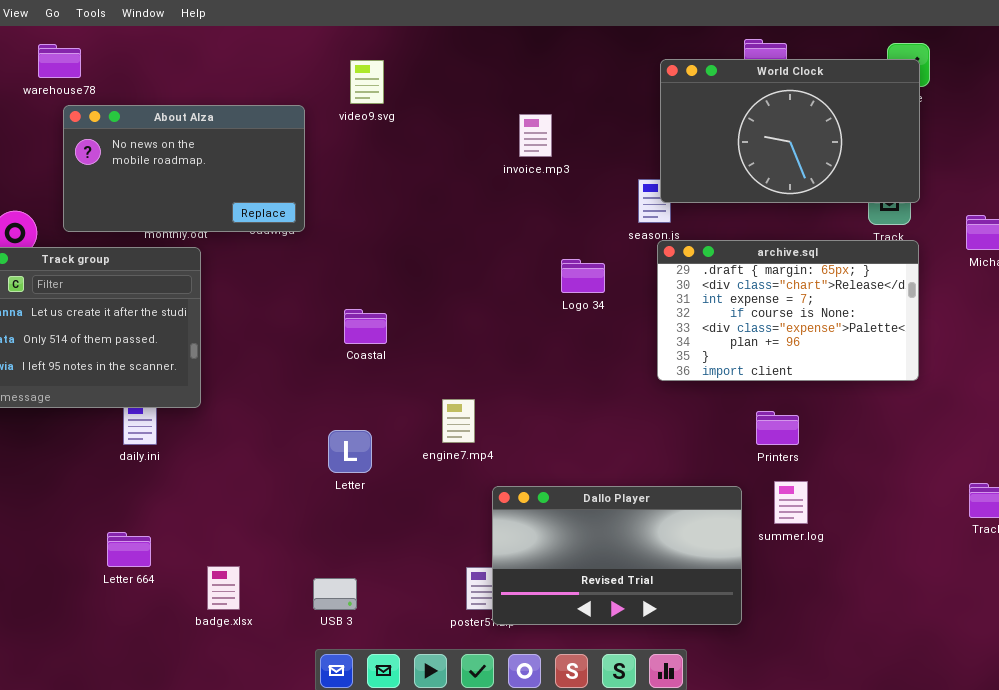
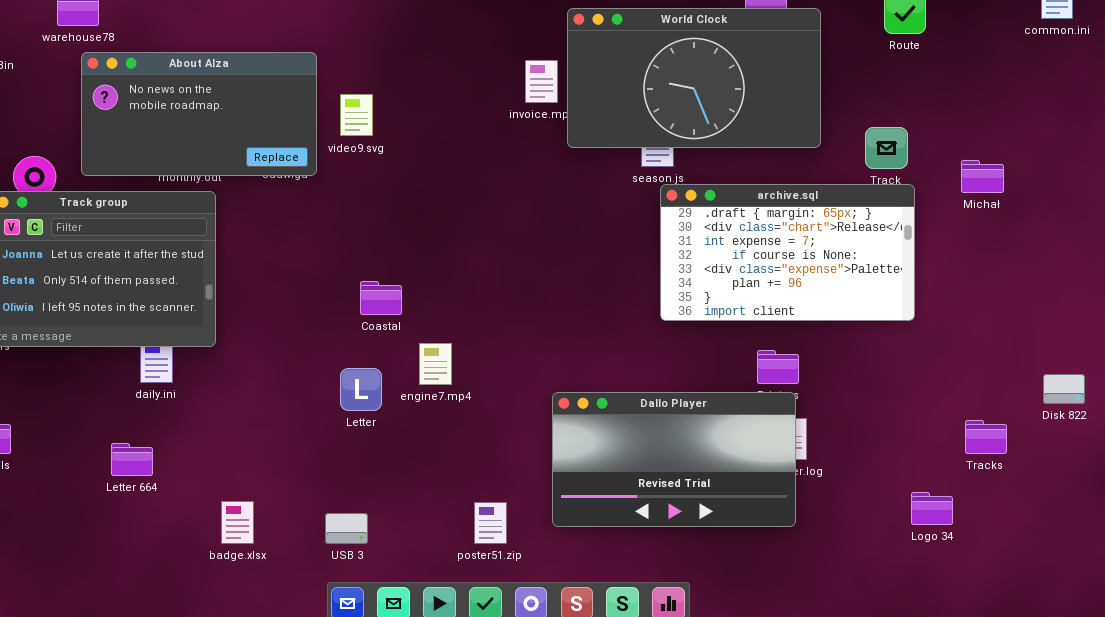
World Clock: [660,59,920,203] -> [567,8,821,148], moved
video9.svg: [350,60,384,104] -> [340,94,373,136], moved
Logo 34: [561,259,605,293] -> [911,492,953,525], moved
Coastal: [344,309,387,344] -> [360,281,402,315], moved
engine7.mp4: [442,399,475,443] -> [419,343,452,385], moved
Dallo Player: [492,486,742,625] -> [552,392,796,527], moved
Letter 664: [107,532,151,567] -> [111,443,153,476], moved

